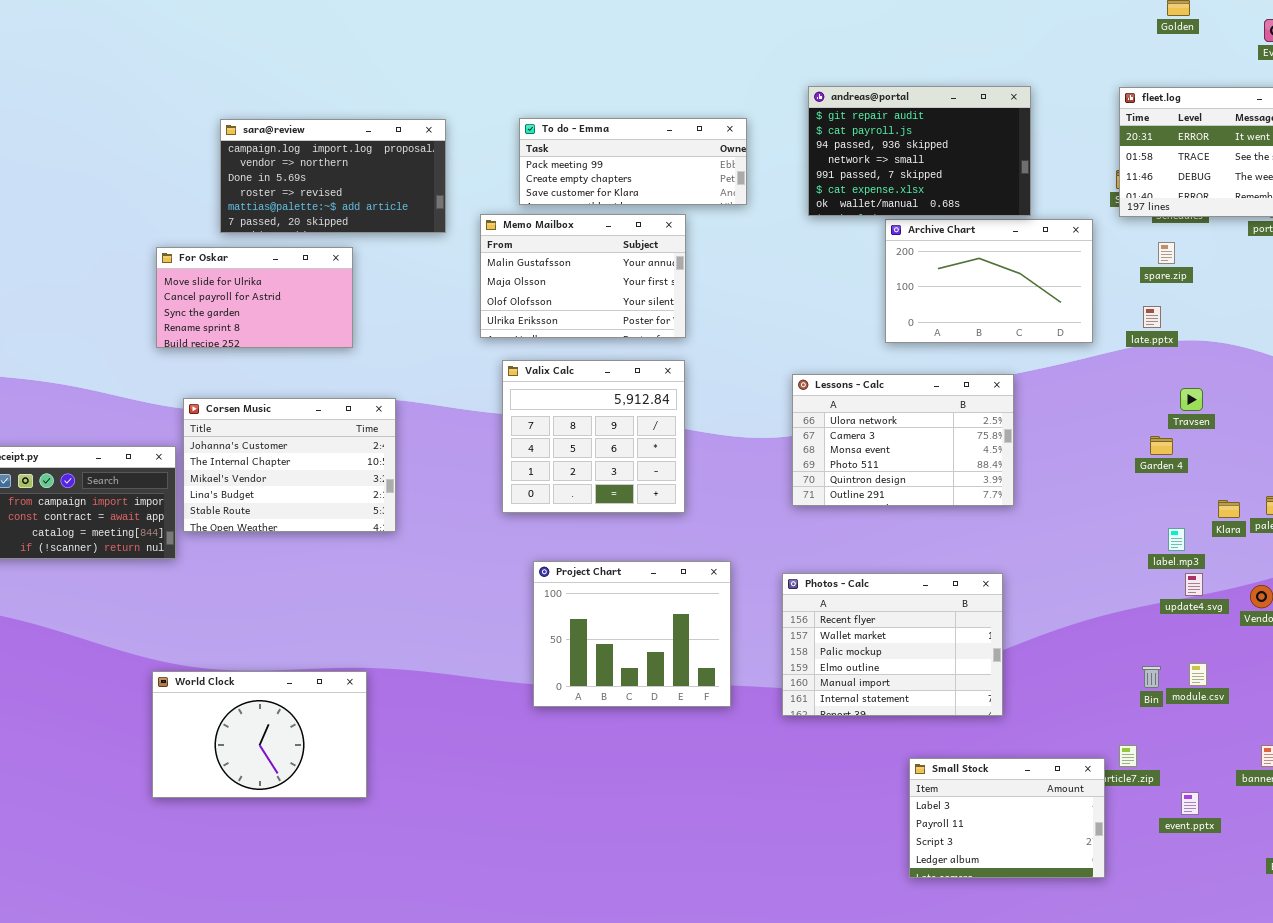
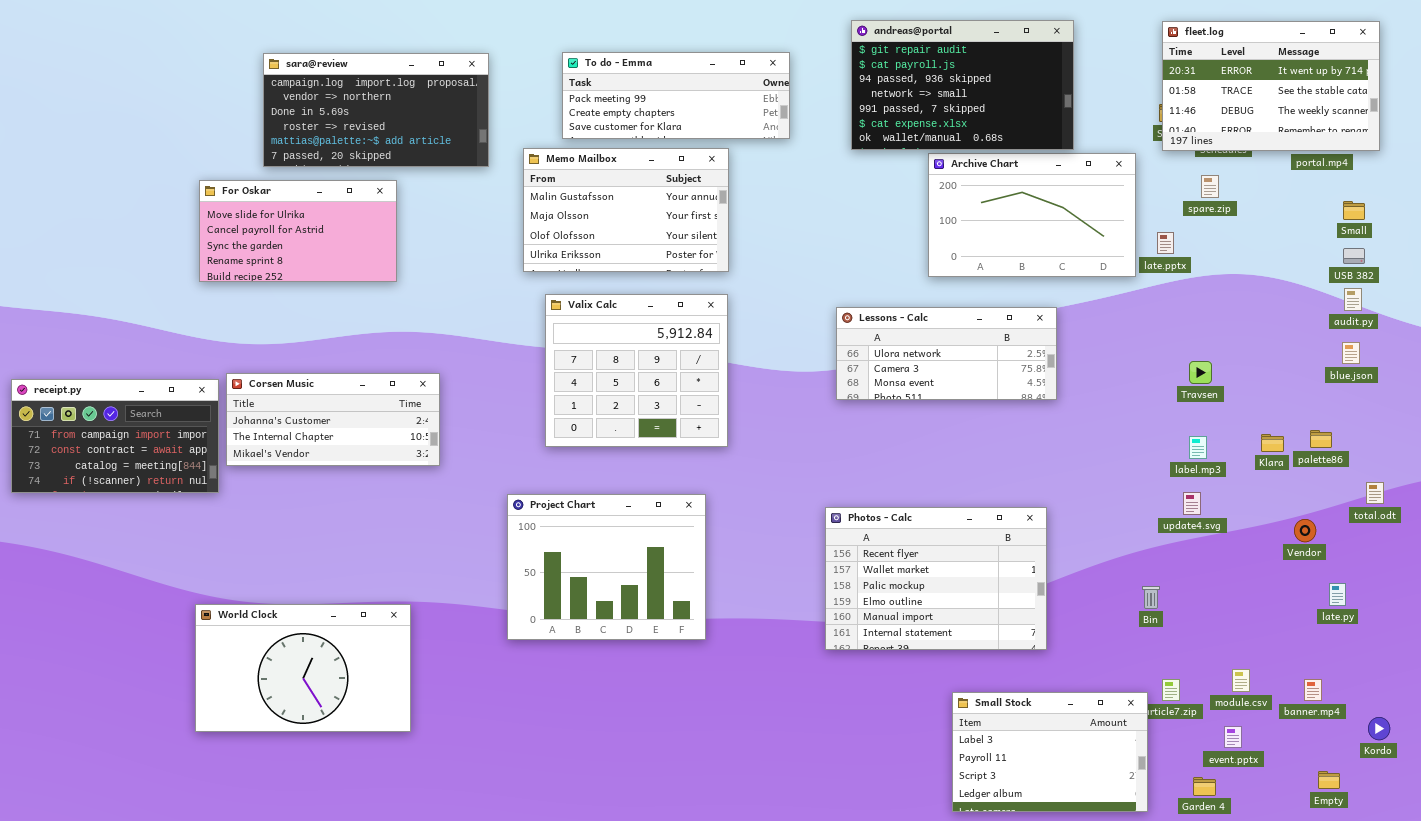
late.pptx: [1143,306,1161,328] -> [1157,232,1174,254], moved
Lessons - Calc: [792,374,1014,506] -> [836,307,1057,400], resized
Travsen: [1180,388,1203,411] -> [1189,361,1212,384], moved
Corsen Music: [183,398,396,532] -> [226,373,440,466], resized
Garden 4: [1150,436,1173,455] -> [1193,777,1216,796], moved
label.mp3: [1168,528,1185,551] -> [1189,436,1207,459], moved
Project Chart: [533,561,731,707] -> [507,494,706,640], moved
update4.svg: [1185,573,1203,596] -> [1183,492,1201,515], moved
module.csv: [1189,663,1207,686] -> [1232,669,1250,692], moved
Bin: [1142,666,1161,688] -> [1142,586,1160,609], moved

